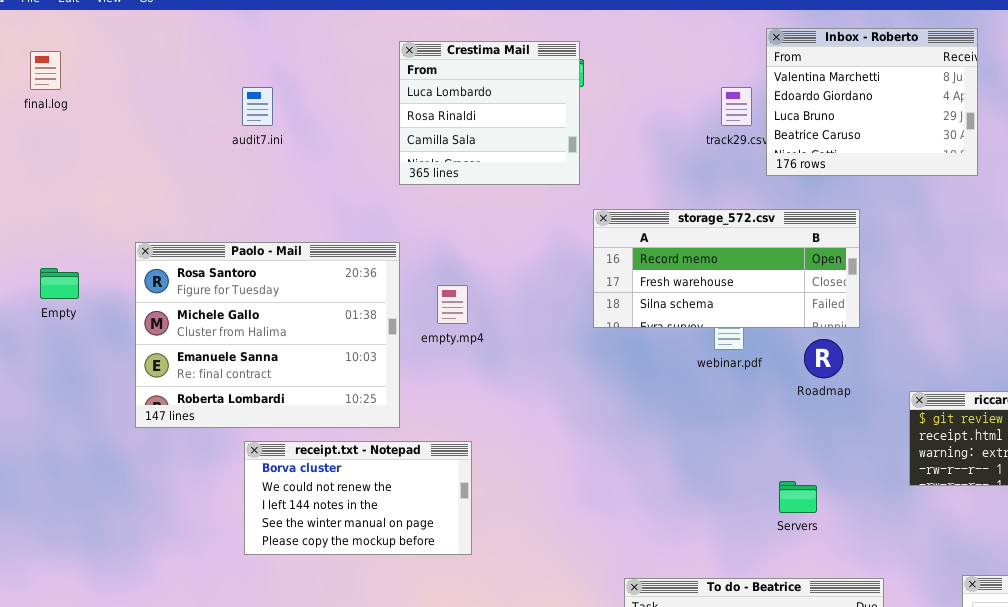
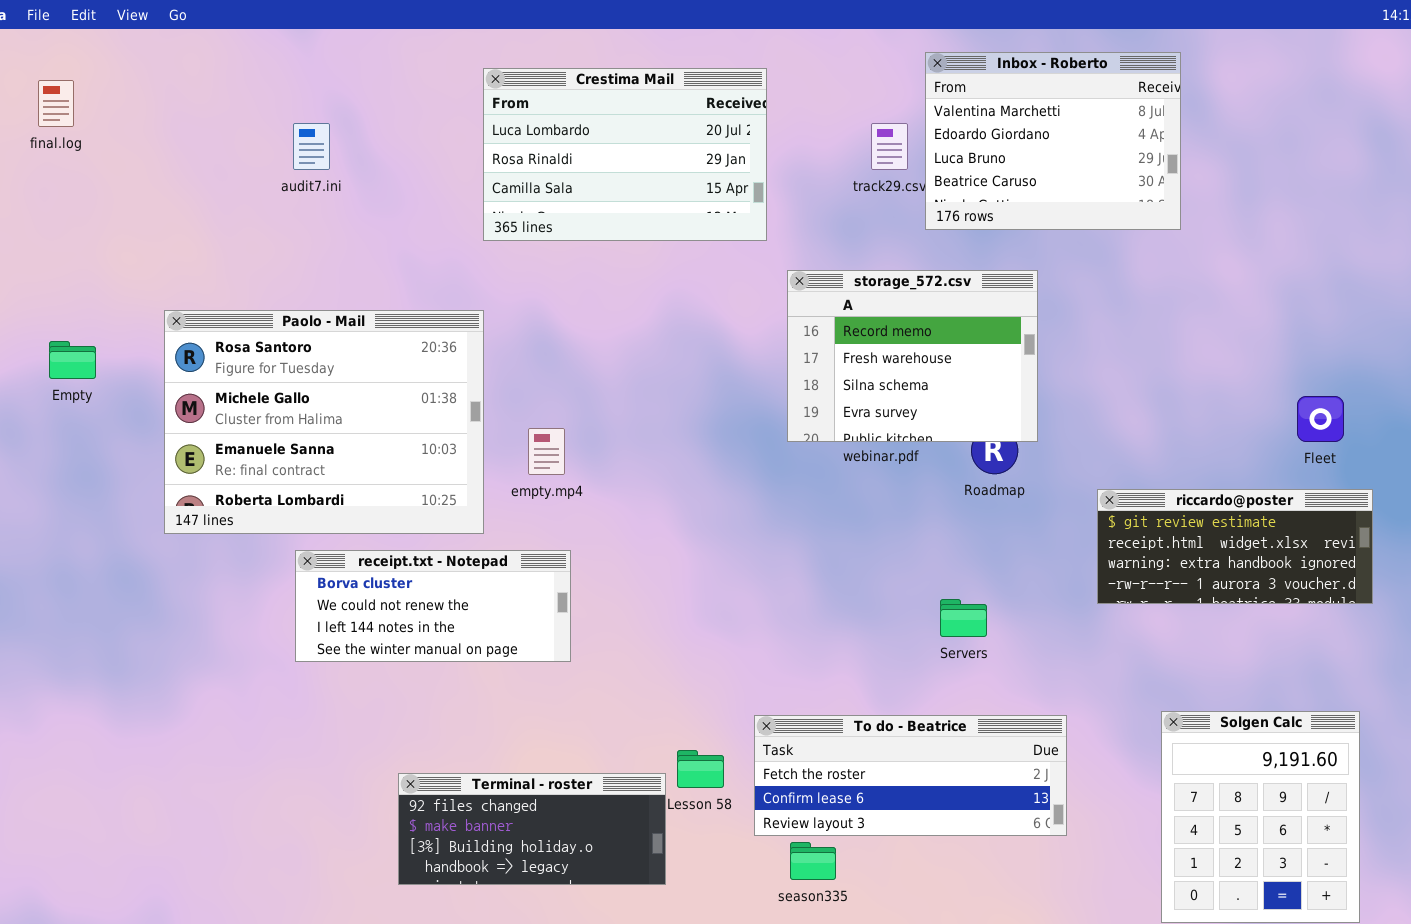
Crestima Mail: [399,41,580,185] -> [483,68,767,241], resized
storage_572.csv: [593,209,860,328] -> [787,270,1038,442], resized
empty.mp4: [437,285,468,324] -> [528,428,565,475], moved
receipt.txt - Notepad: [244,441,472,555] -> [295,550,571,662], resized

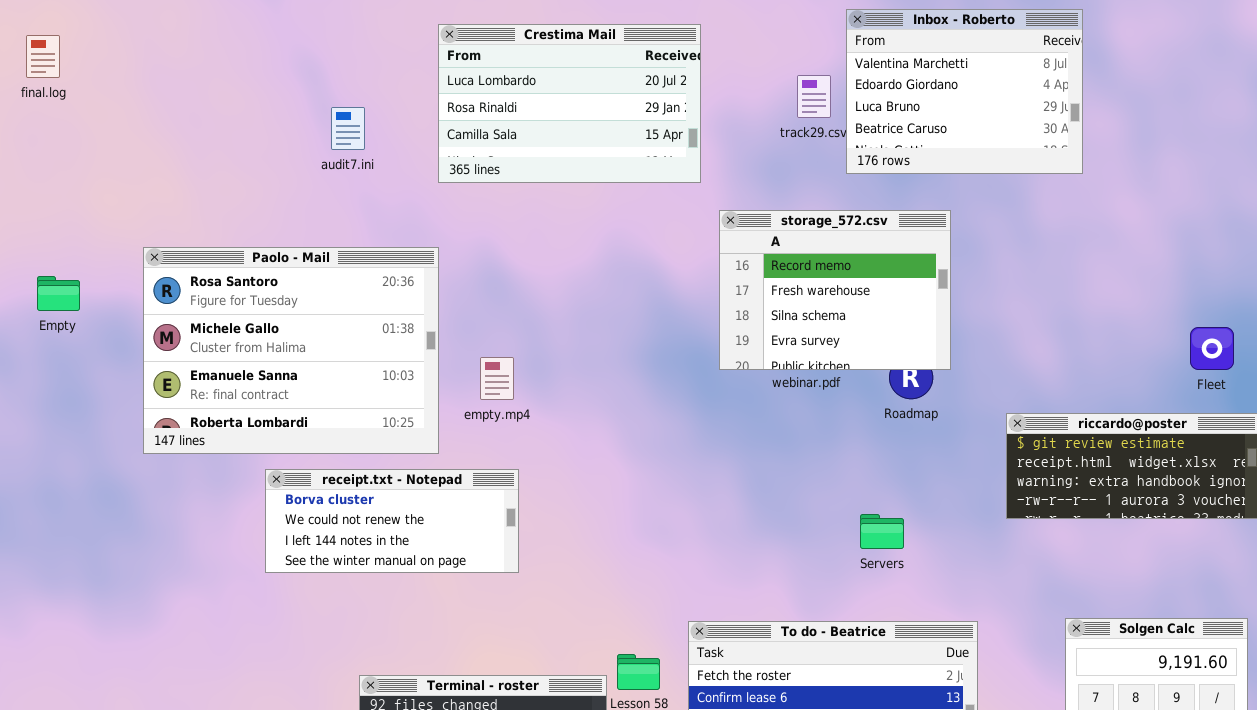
audit7.ini: [293,123,330,170] -> [331,107,365,150], moved

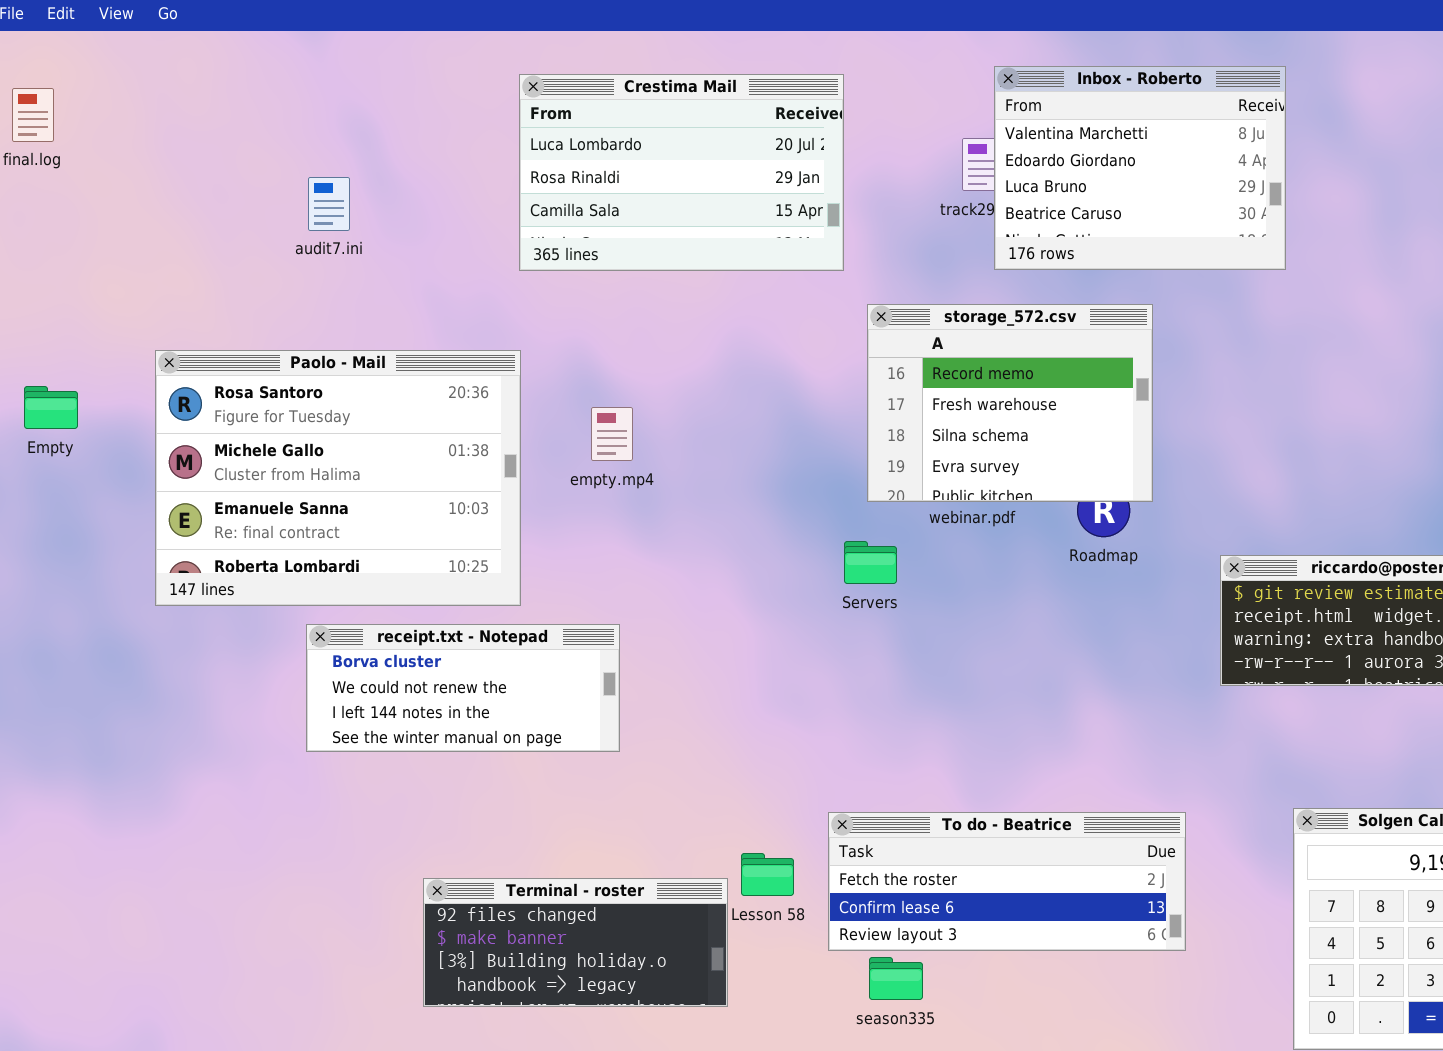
Inbox - Roberto: [846,9,1083,174] -> [994,66,1286,270], moved
audit7.ini: [331,107,365,150] -> [308,177,350,231], moved
empty.mp4: [480,357,514,400] -> [591,407,633,461], moved
Servers: [860,514,904,549] -> [844,541,897,584], moved

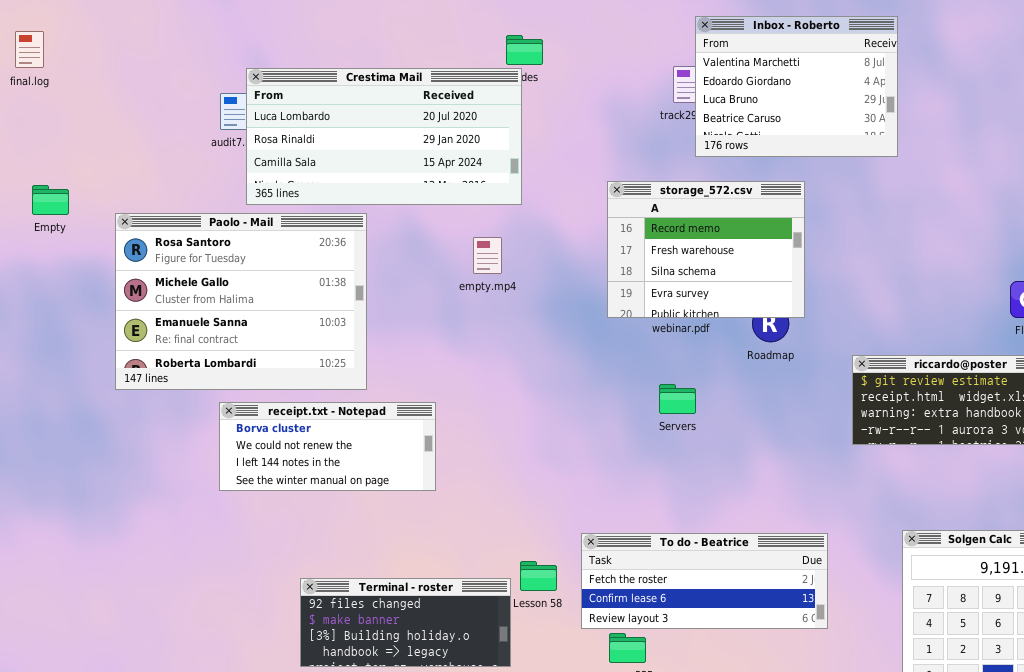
Crestima Mail: [519,74,844,271] -> [246,68,522,205], moved, resized
Empty: [24,386,78,429] -> [32,185,69,215], moved
empty.mp4: [591,407,633,461] -> [473,237,502,274], moved
Servers: [844,541,897,584] -> [659,384,696,414], moved

